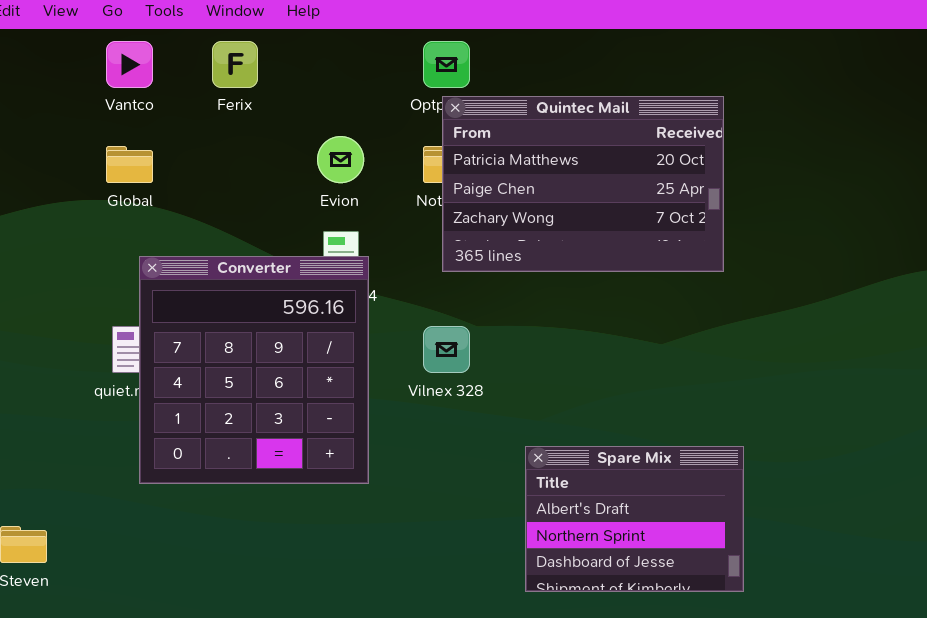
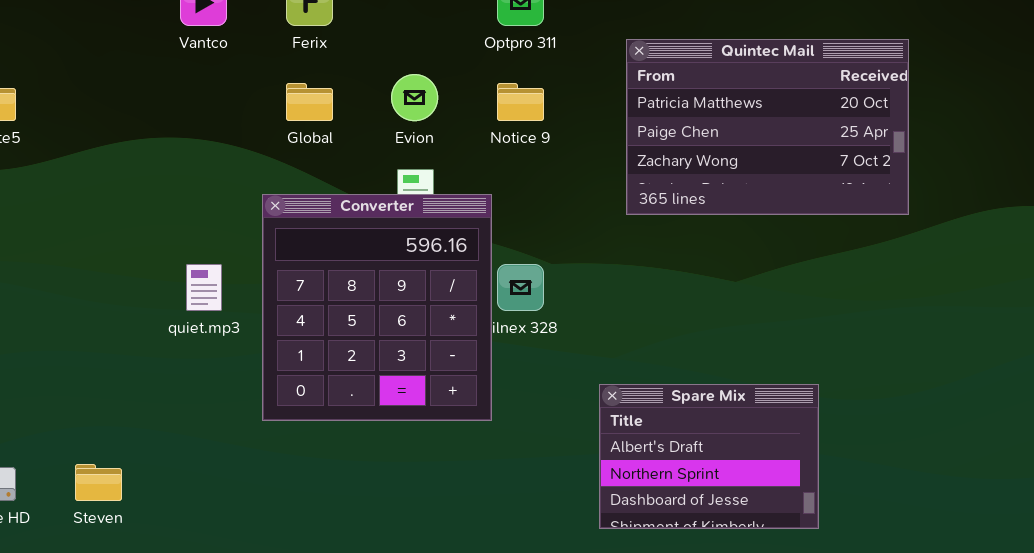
Quintec Mail: [442,96,724,272] -> [626,39,909,215], moved
Global: [106,146,153,183] -> [286,83,333,121], moved
Converter: [139,256,369,484] -> [262,194,492,421], moved

